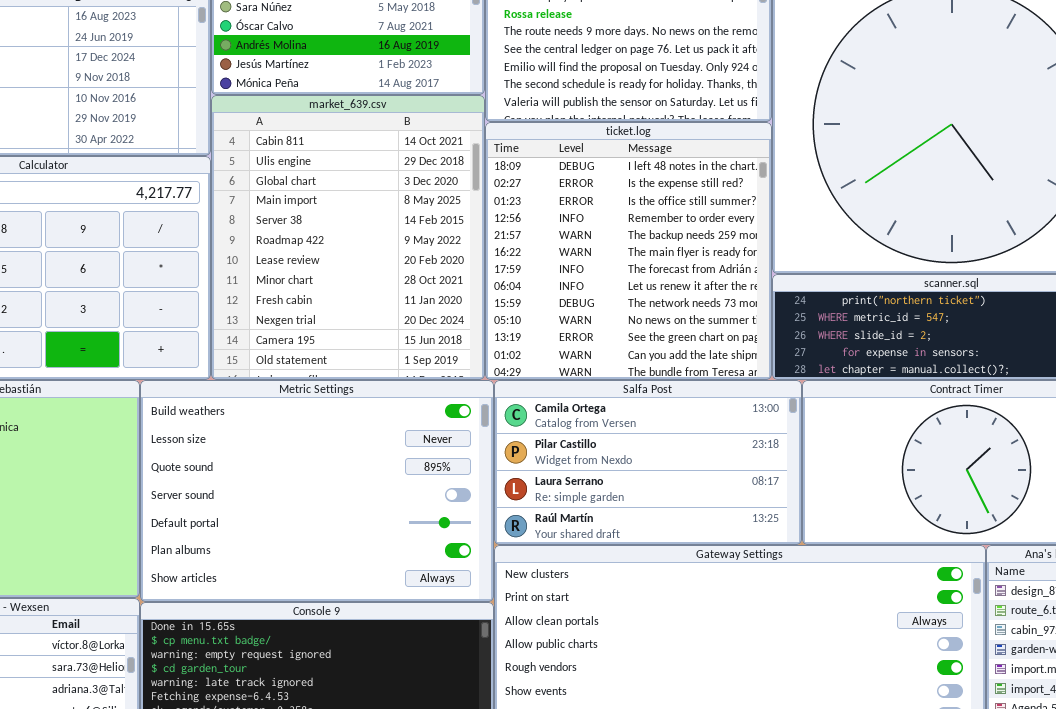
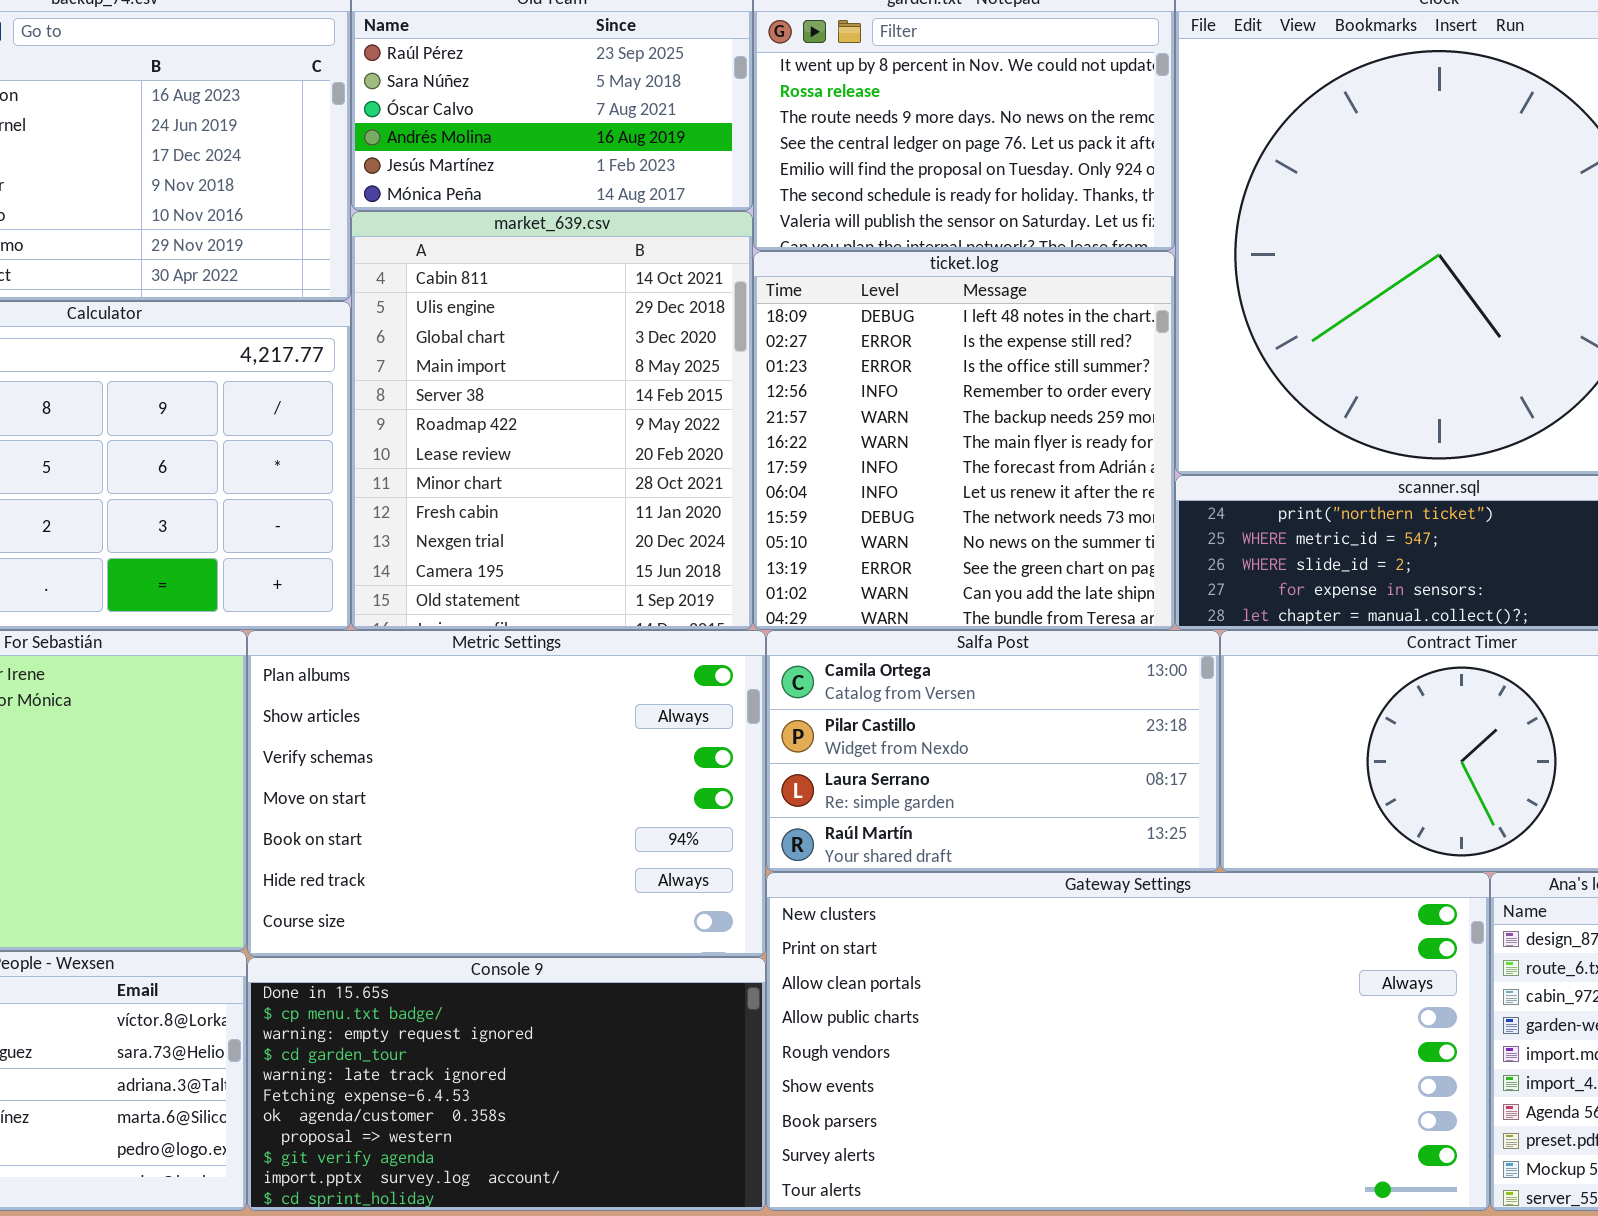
Metric Settings: [140,380,494,602] -> [247,630,766,957], scrolled down 5 rows

